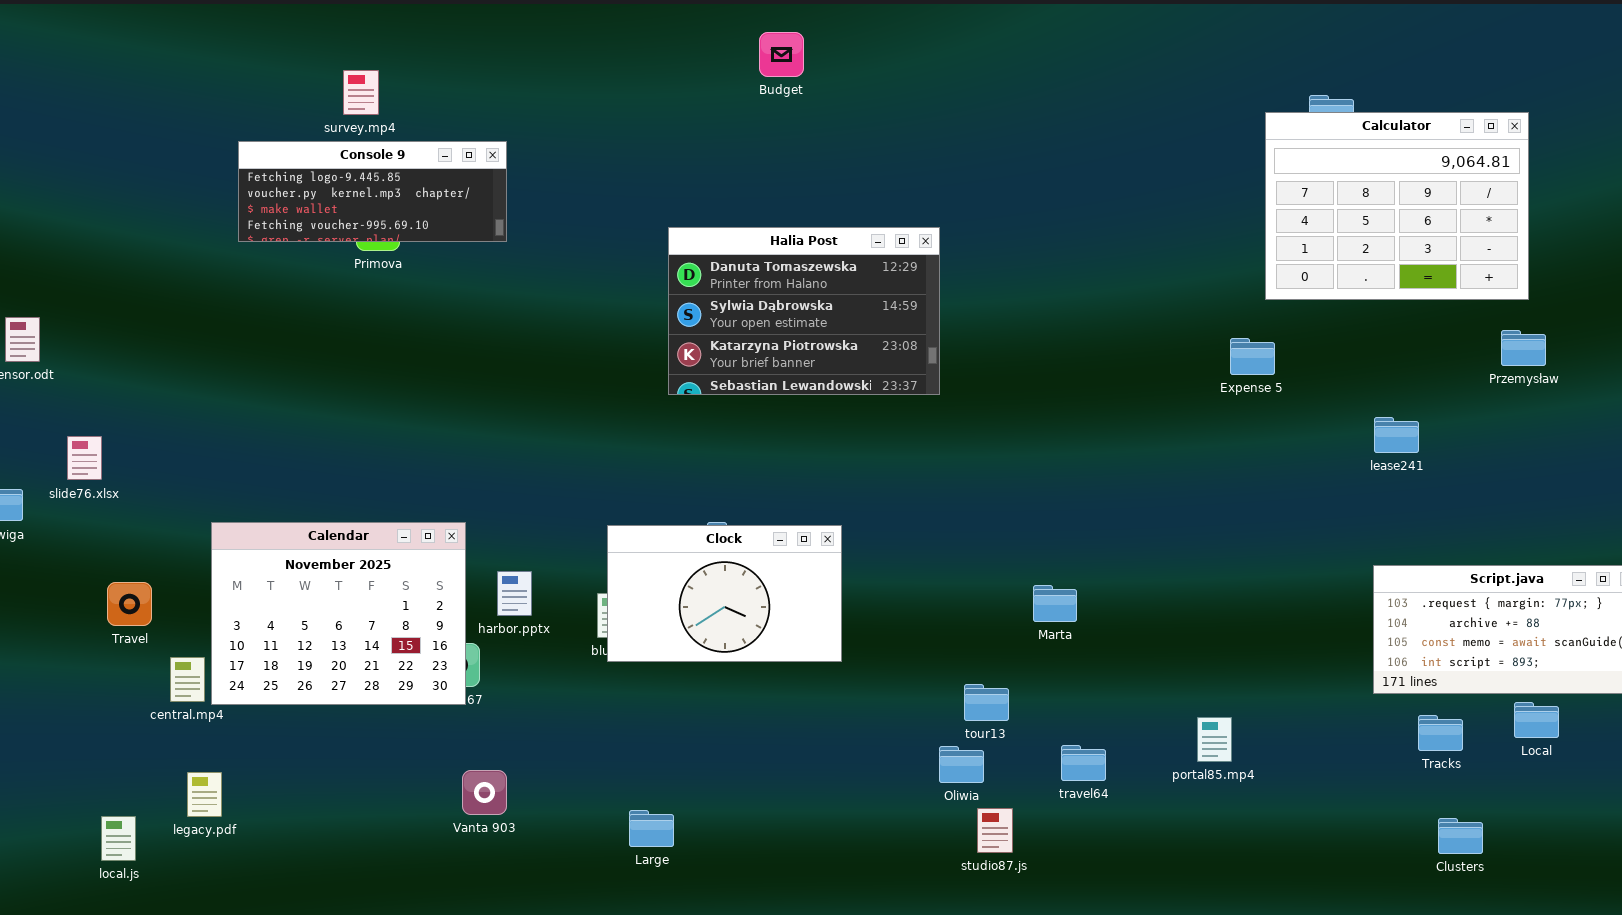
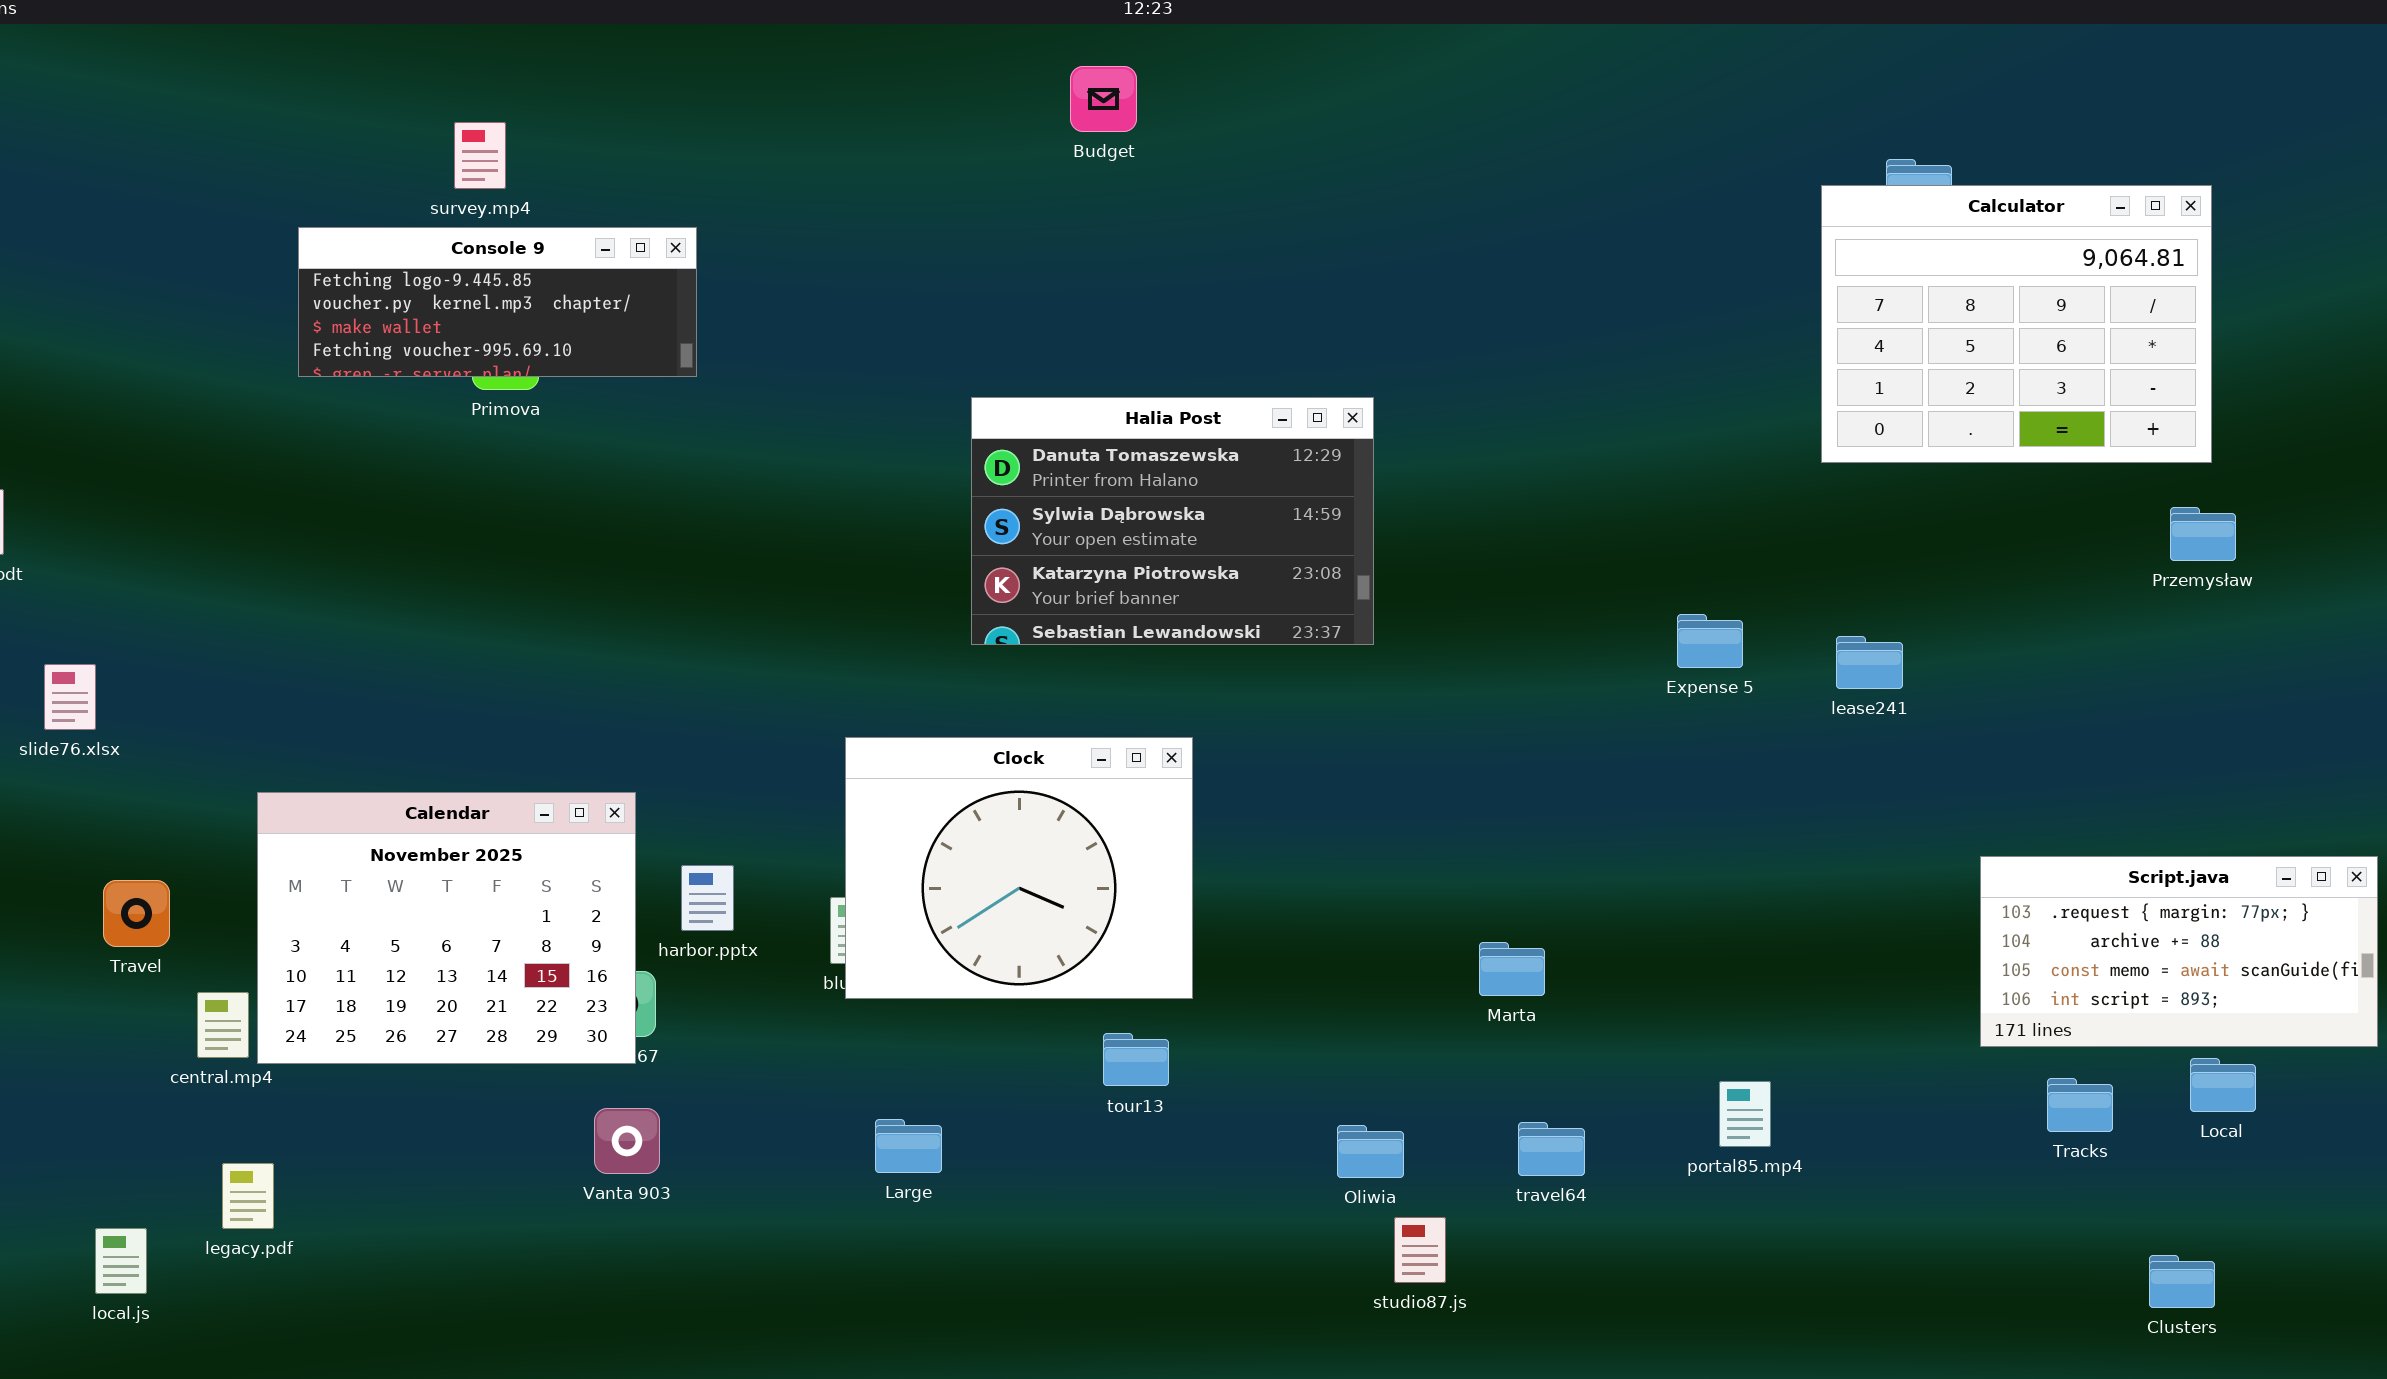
Halia Post: [668,227,940,395] -> [971,397,1374,645], moved
Expense 5: [1230,338,1275,375] -> [1677,614,1743,668], moved
lease241: [1374,417,1419,453] -> [1836,636,1903,689], moved
Clock: [607,525,842,662] -> [845,737,1193,999], resized
Marta: [1033,585,1077,622] -> [1479,942,1545,996], moved
tour13: [964,684,1009,721] -> [1103,1033,1169,1086], moved
Vanta 903: [462,770,507,815] -> [594,1108,660,1174], moved
Large: [629,810,674,847] -> [875,1119,942,1173], moved
Clusters: [1438,818,1483,854] -> [2149,1255,2215,1308], moved

